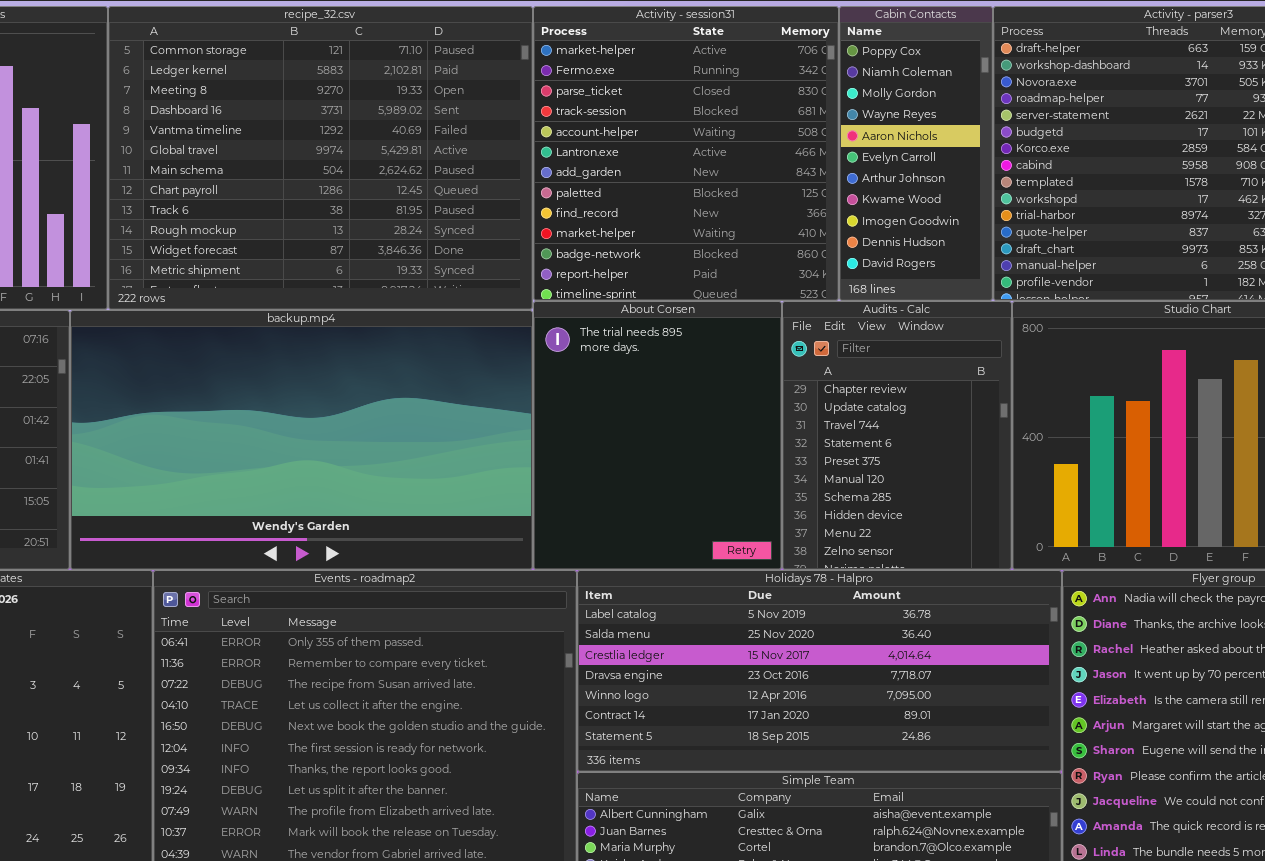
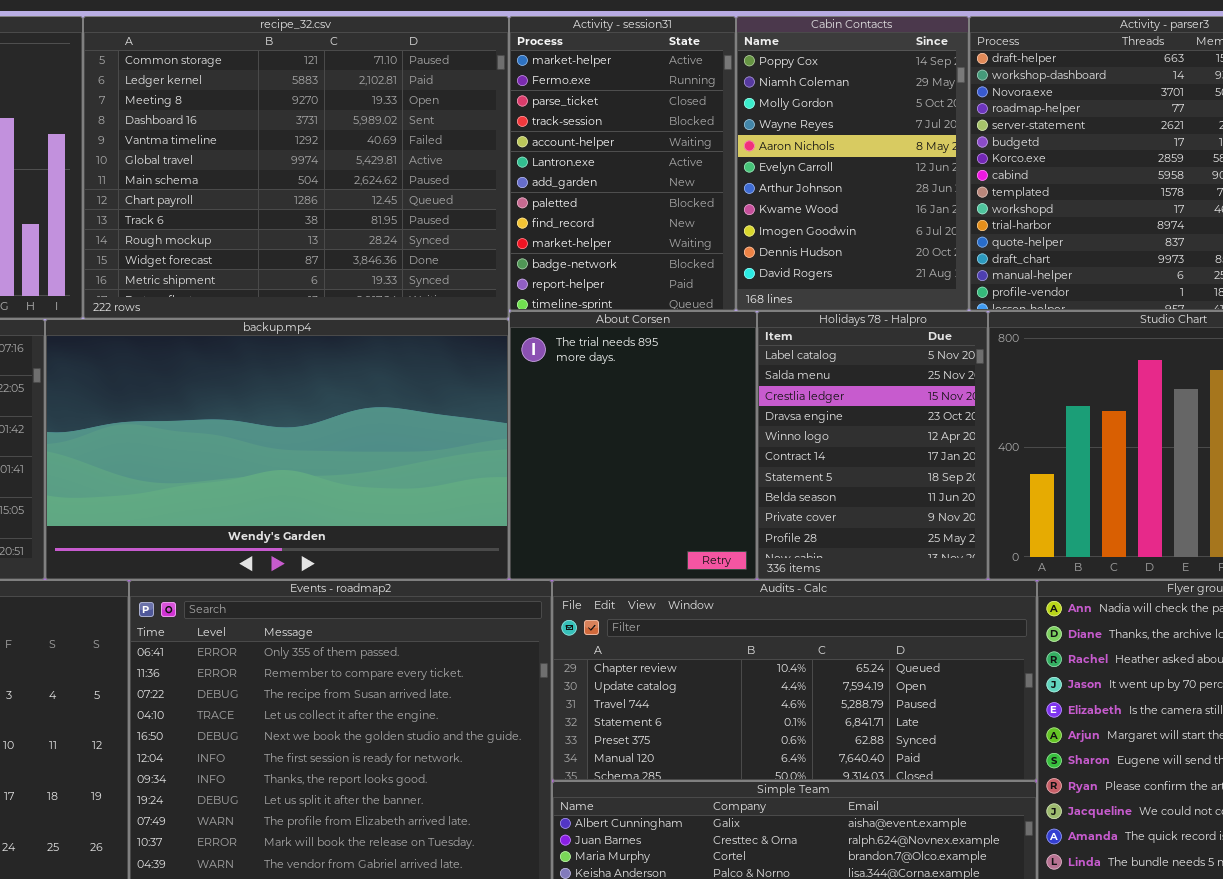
Activity - session31: [533,6,839,301] -> [509,16,736,311], resized
Cabin Contacts: [839,6,993,301] -> [736,16,969,311], resized
Audits - Calc: [782,301,1012,570] -> [552,580,1037,781], moved, resized
Holidays 78 - Halpro: [577,570,1062,772] -> [757,311,988,580], moved, resized

